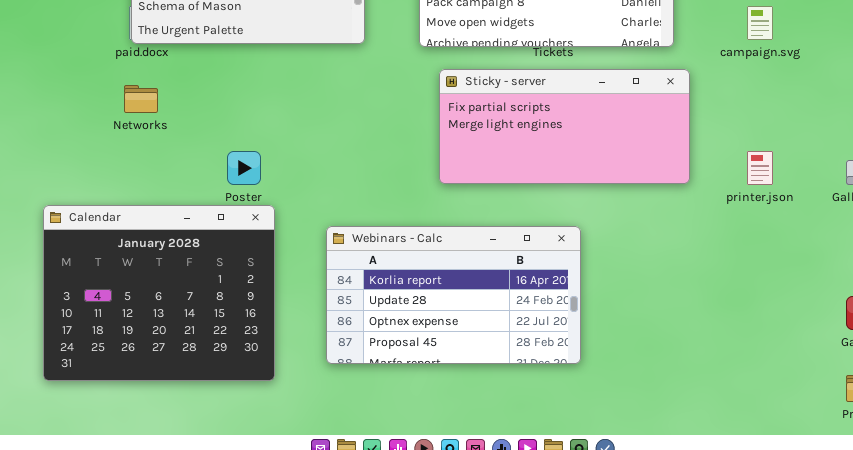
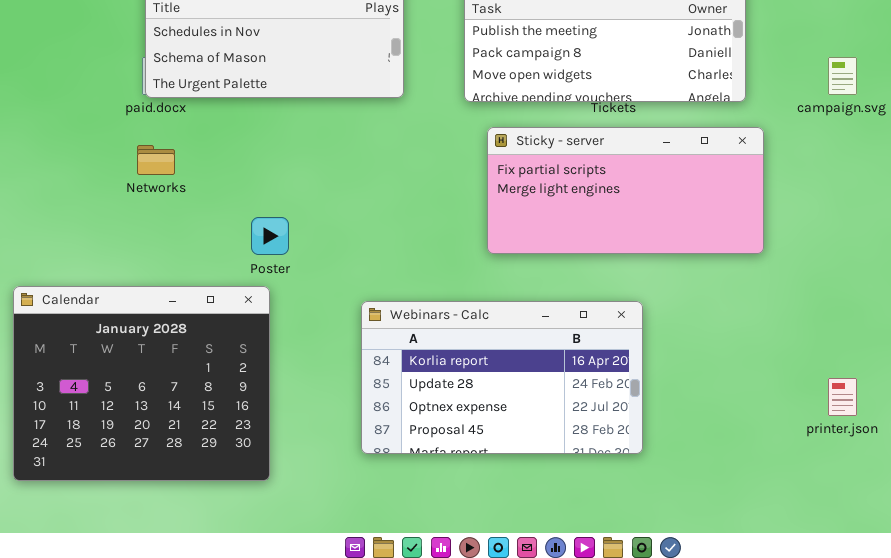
printer.json: [747,151,773,185] -> [828,378,857,416], moved
Calendar: [43,205,275,381] -> [13,286,270,481], moved

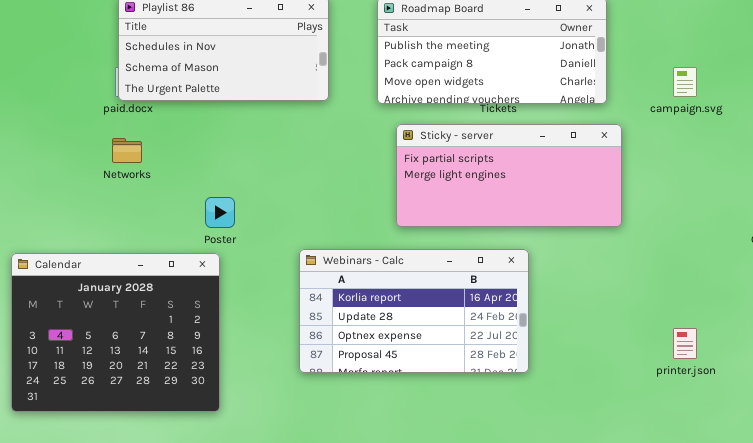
Webinars - Calc: [361,301,643,454] -> [299,249,529,373], moved

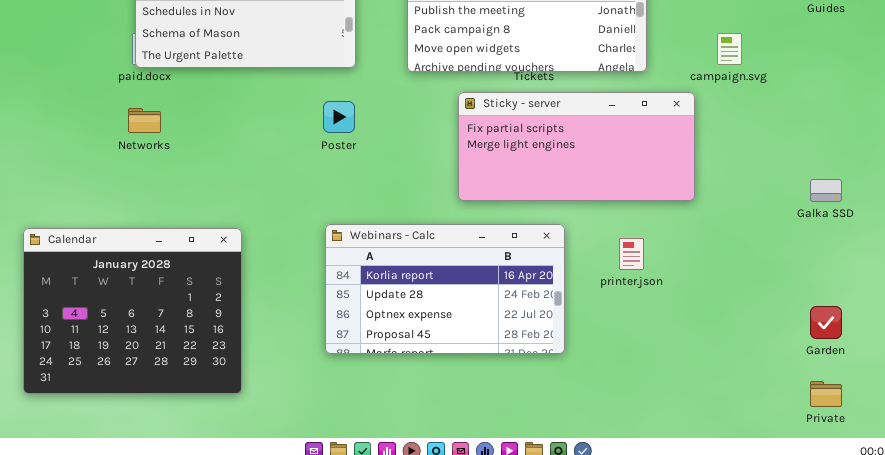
Sticky - server: [396,124,622,227] -> [458,92,695,201], moved
Poster: [205,197,235,228] -> [323,101,355,133], moved
printer.json: [673,328,697,359] -> [619,238,644,270], moved

